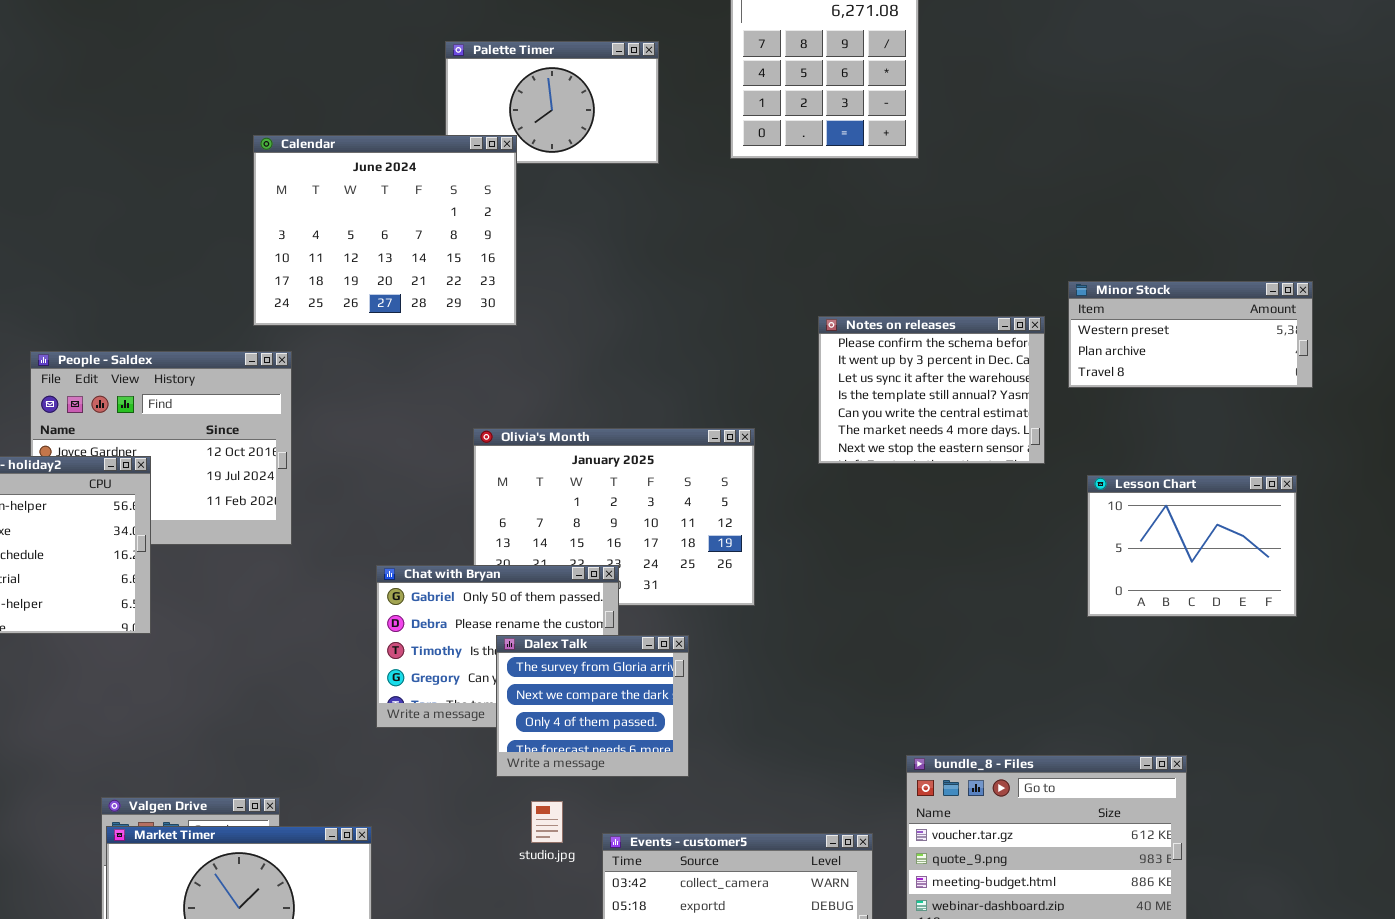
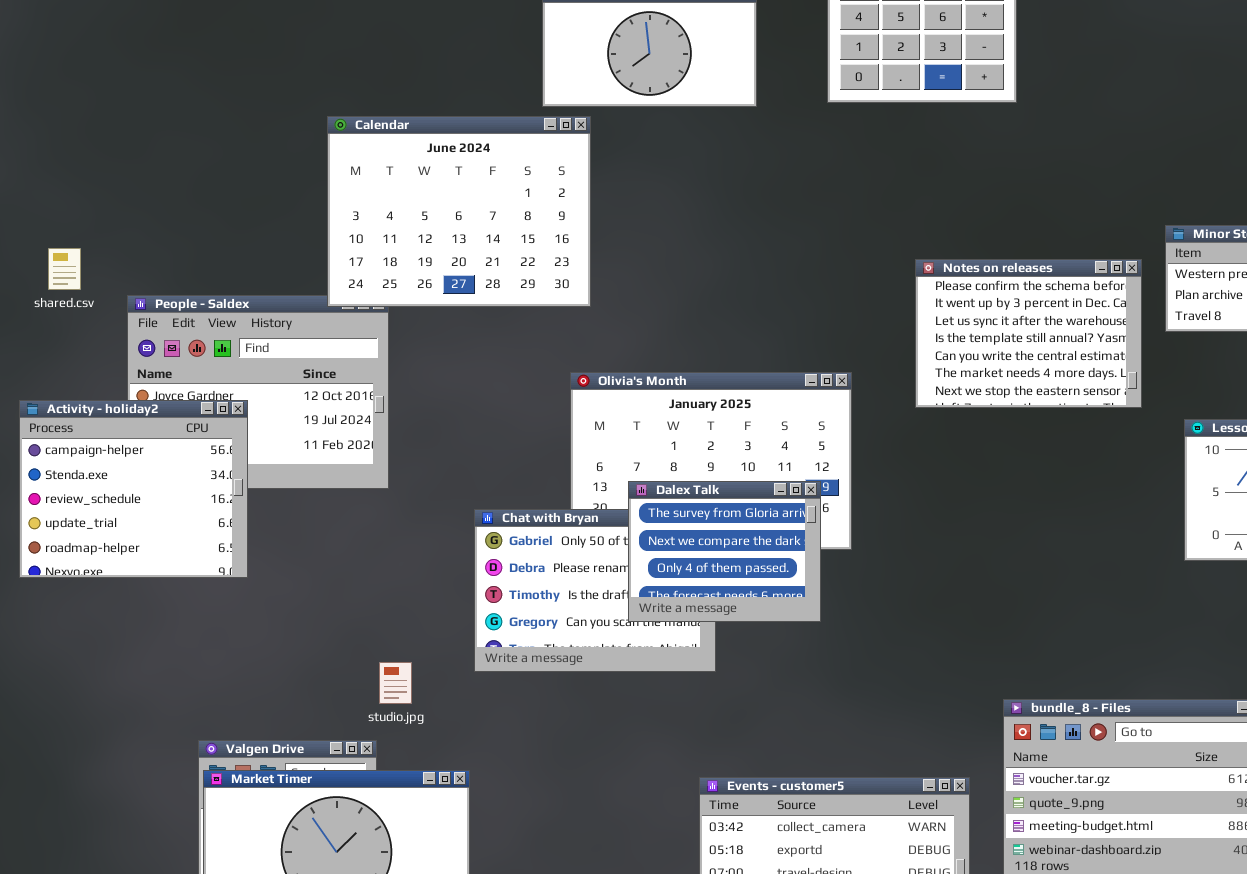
Calendar: [253,135,517,326] -> [327,116,591,307], moved
Dalex Talk: [496,635,689,777] -> [628,481,821,622], moved
studio.jpg: [531,801,563,843] -> [379,662,412,704], moved

